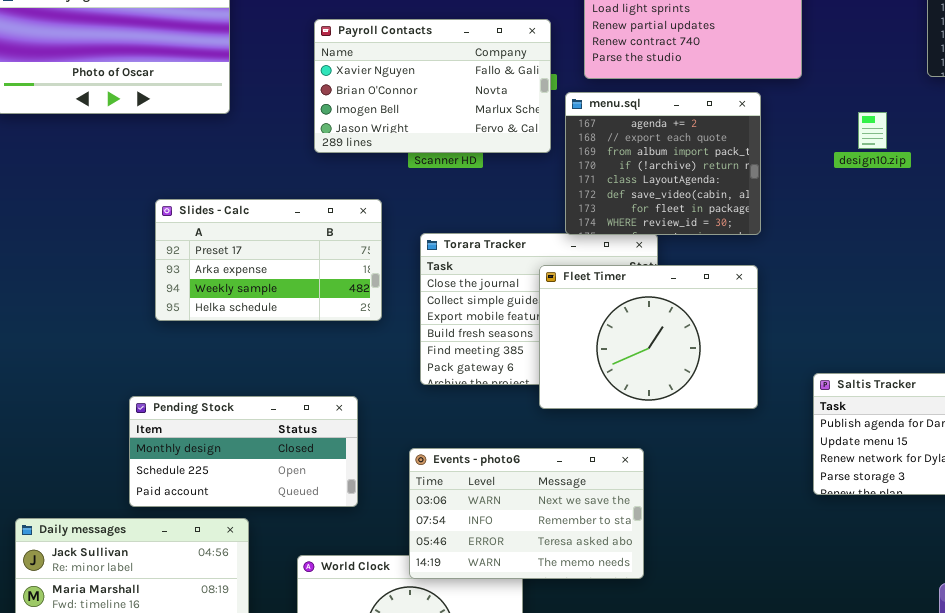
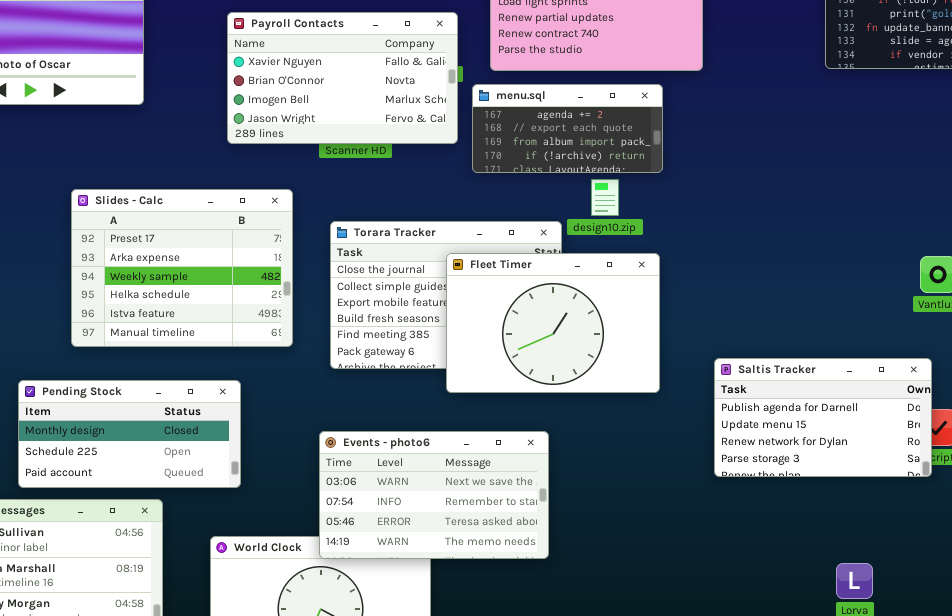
menu.sql: [565,92,761,235] -> [472,84,663,173], resized
design10.zip: [858,112,887,149] -> [591,179,619,216], moved
Slides - Calc: [155,199,382,321] -> [71,189,293,347], resized
Pending Stock: [129,396,358,507] -> [18,380,241,488], moved

